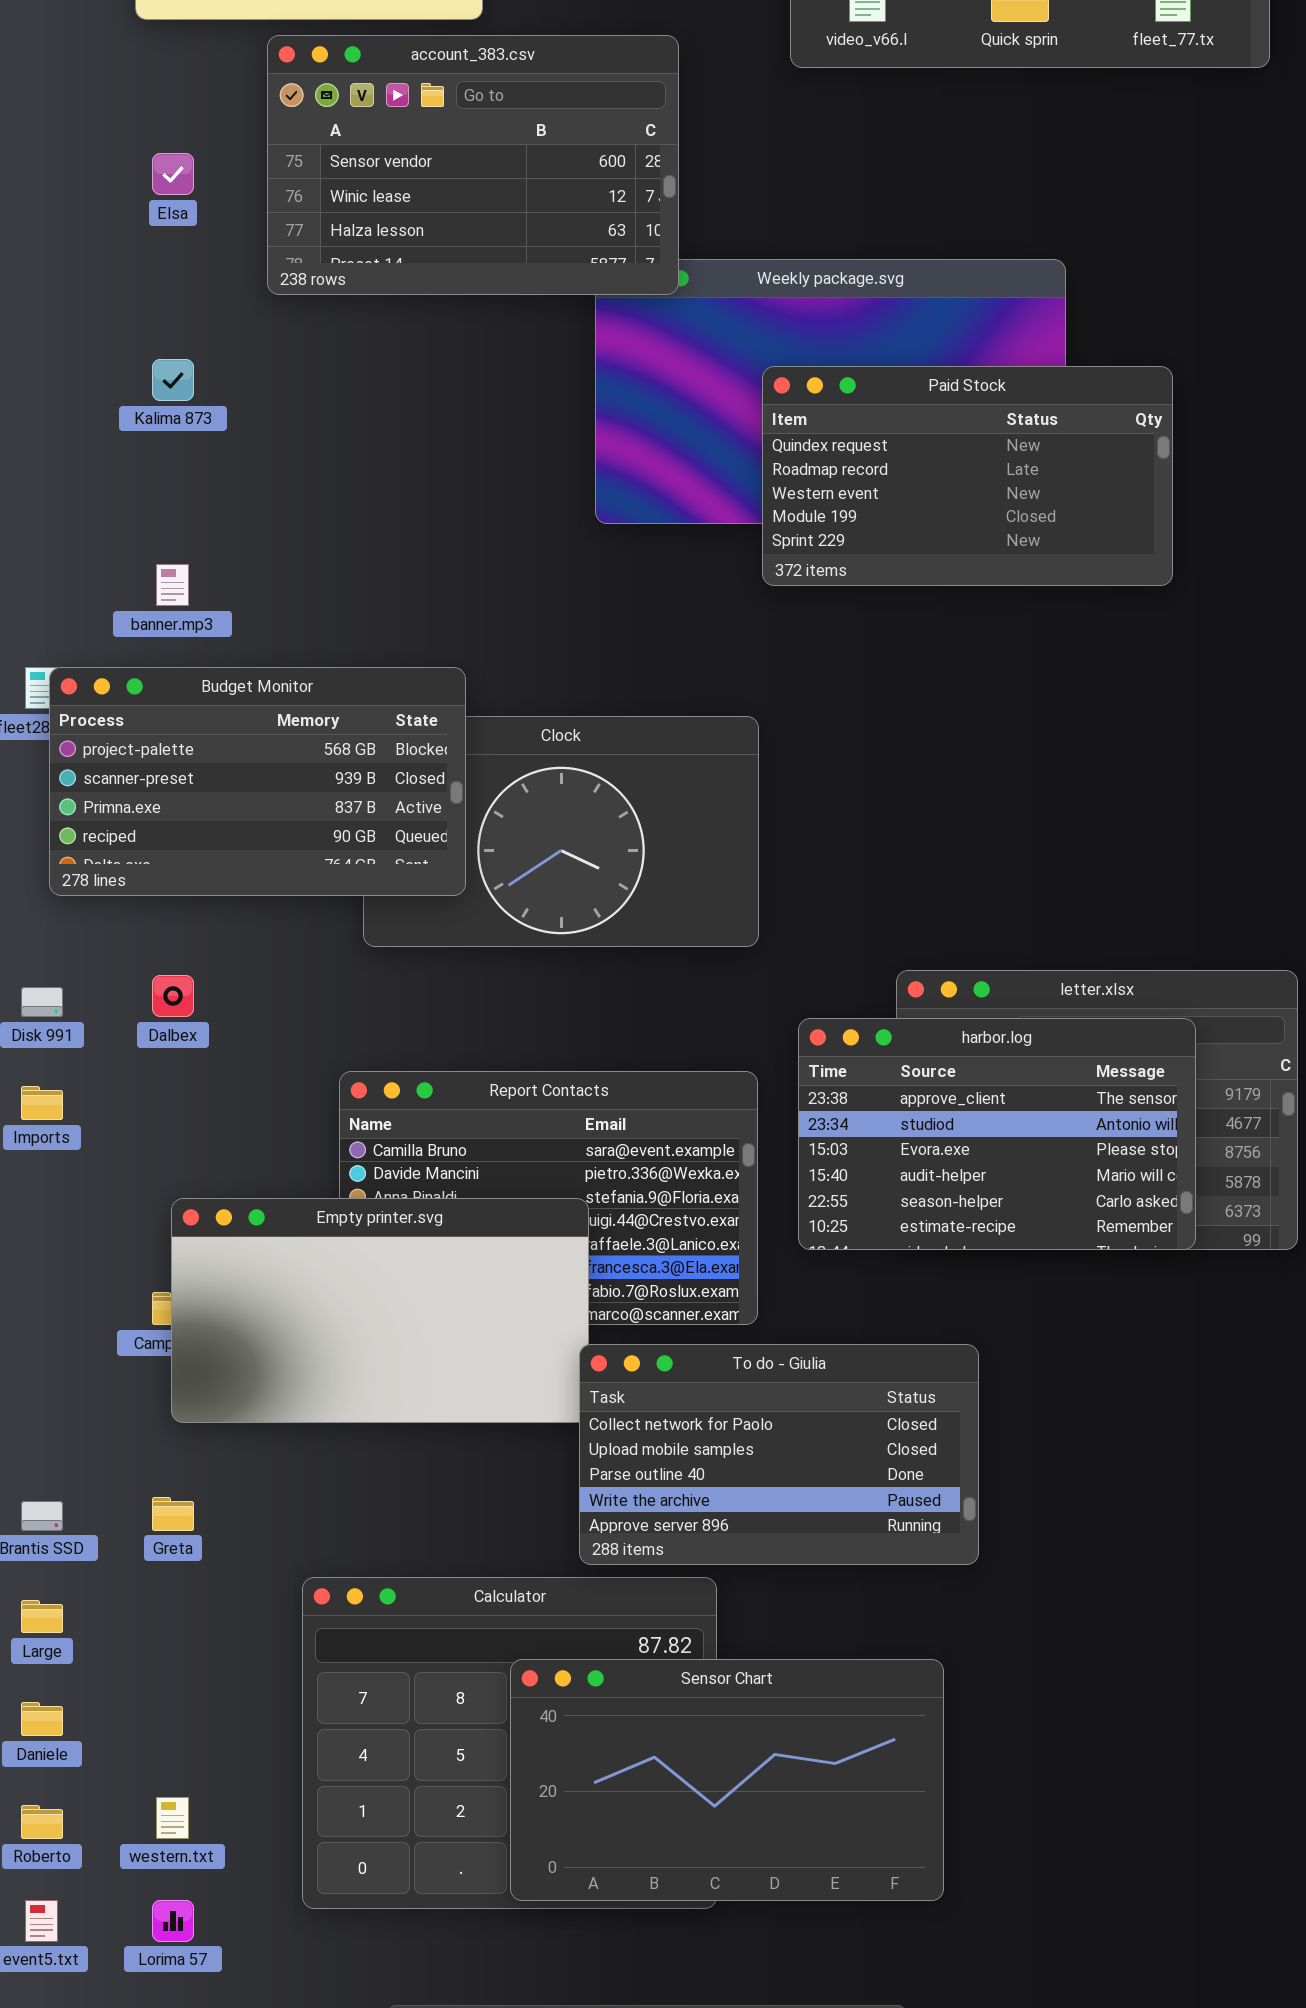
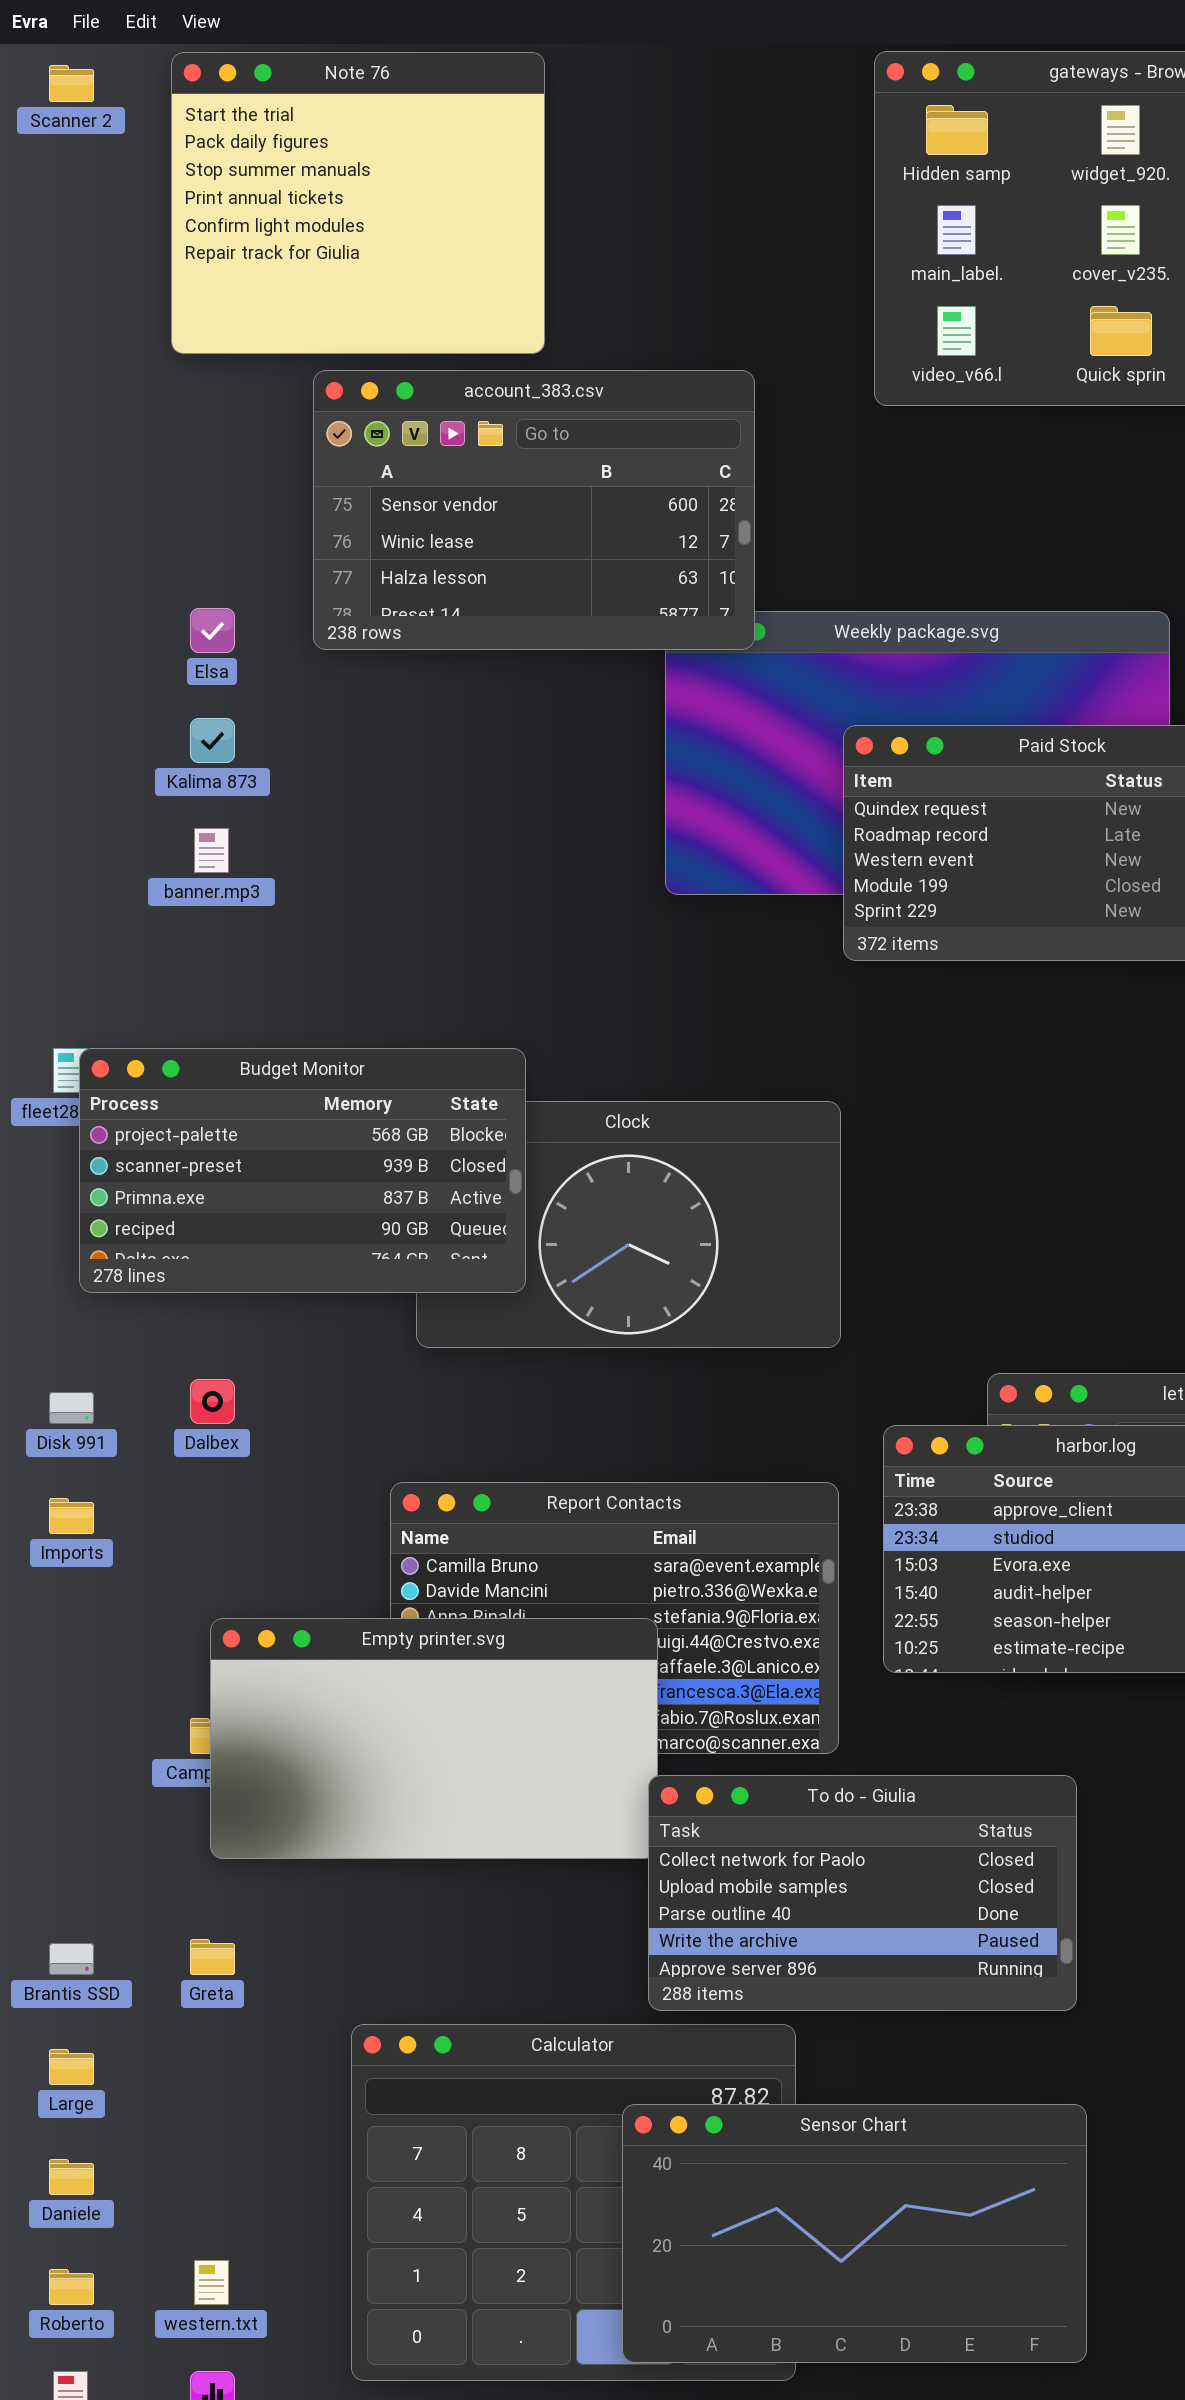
Elsa: [152,153,194,195] -> [190,608,235,653], moved
banner.mp3: [156,564,189,606] -> [194,828,229,873], moved
Sensor Chart: [510,1659,944,1901] -> [622,2104,1087,2363], moved

